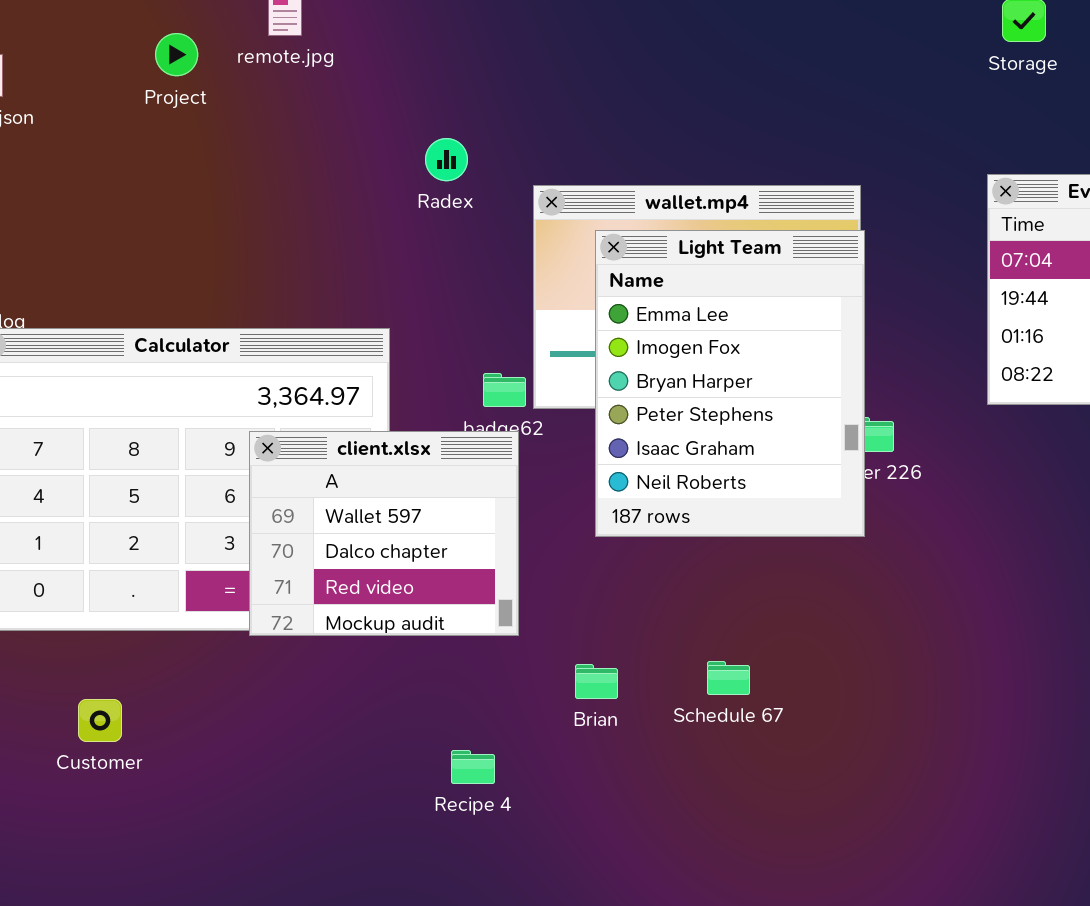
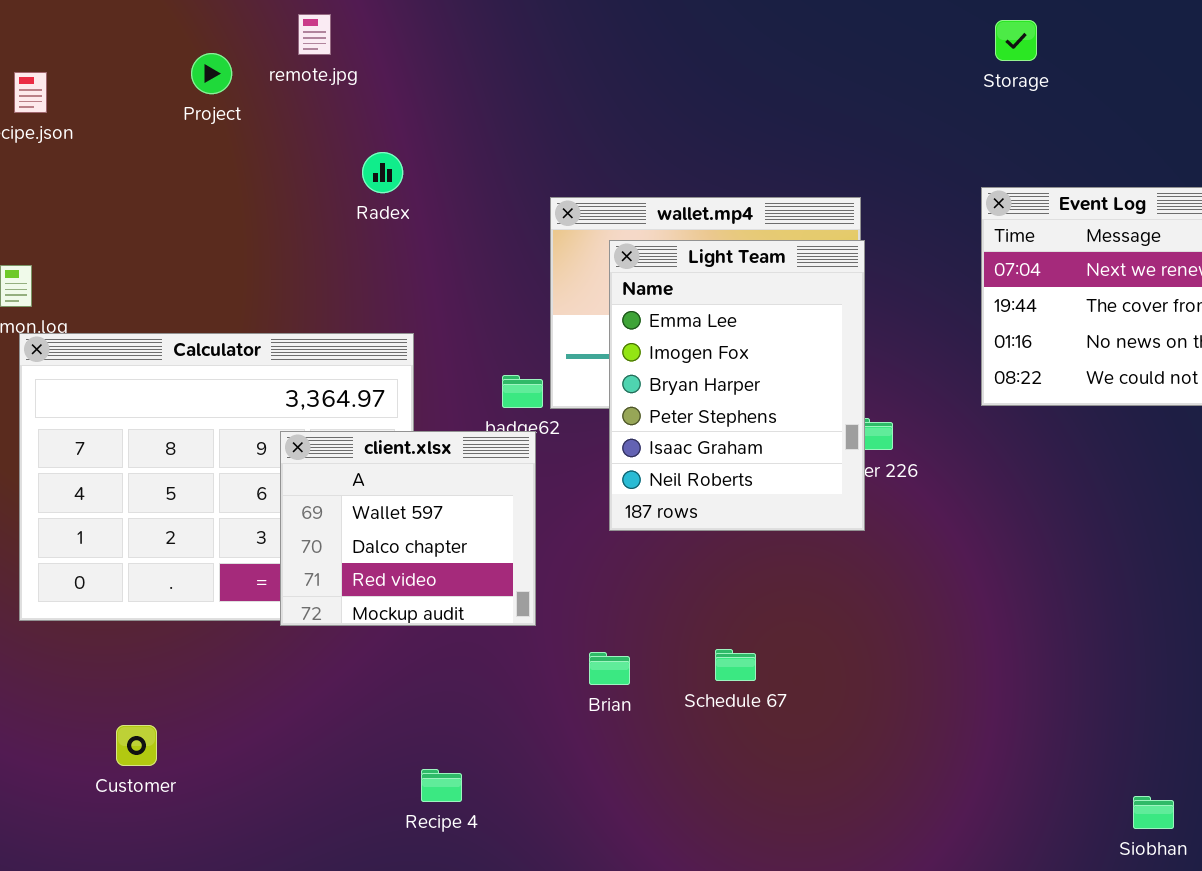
Radex: [425,138,468,181] -> [362,152,403,193], moved
Customer: [78,699,122,742] -> [116,725,157,766], moved
Recipe 4: [451,750,495,784] -> [421,769,462,802], moved

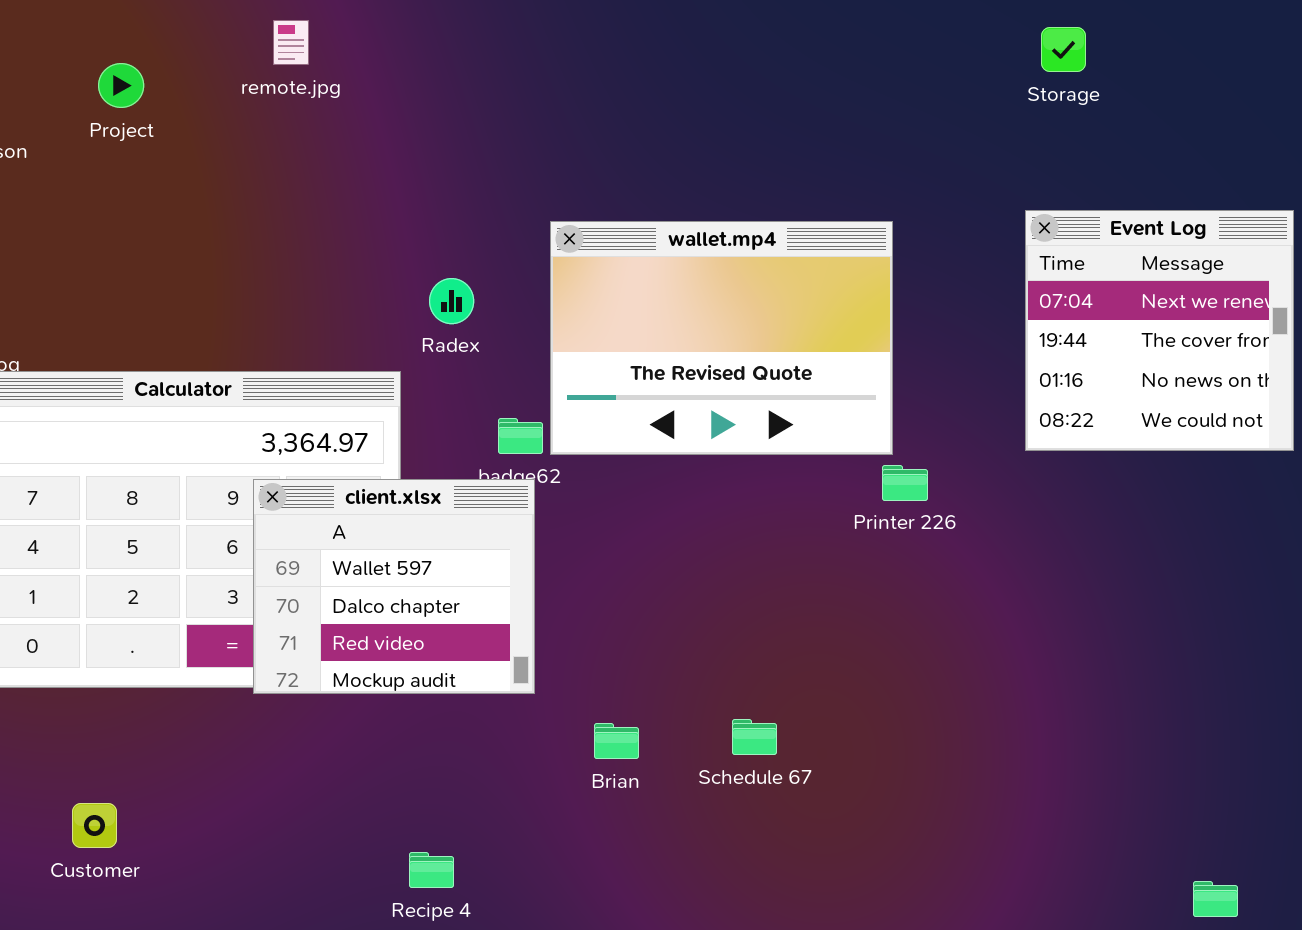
Project: [191,53,232,94] -> [98,63,144,108], moved
Radex: [362,152,403,193] -> [429,278,474,324], moved
Light Team: [609,240,865,531] -> none, closed

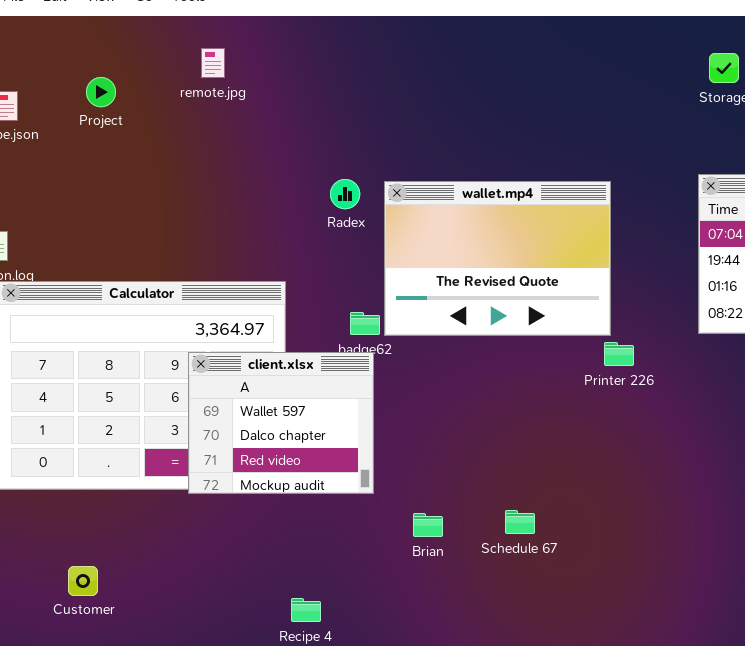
Radex: [429,278,474,324] -> [330,179,360,209], moved

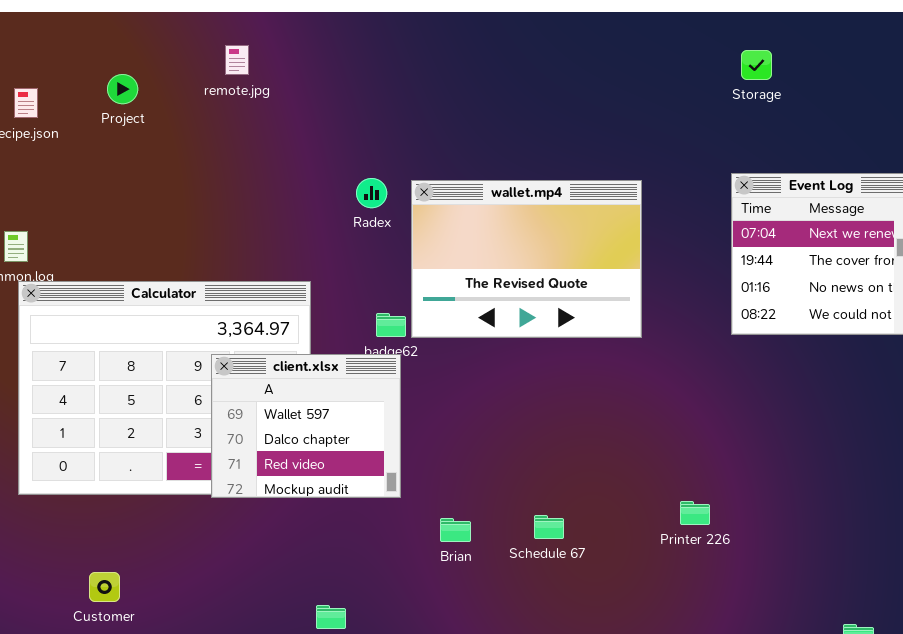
Printer 226: [604,342,634,366] -> [680,501,710,525], moved

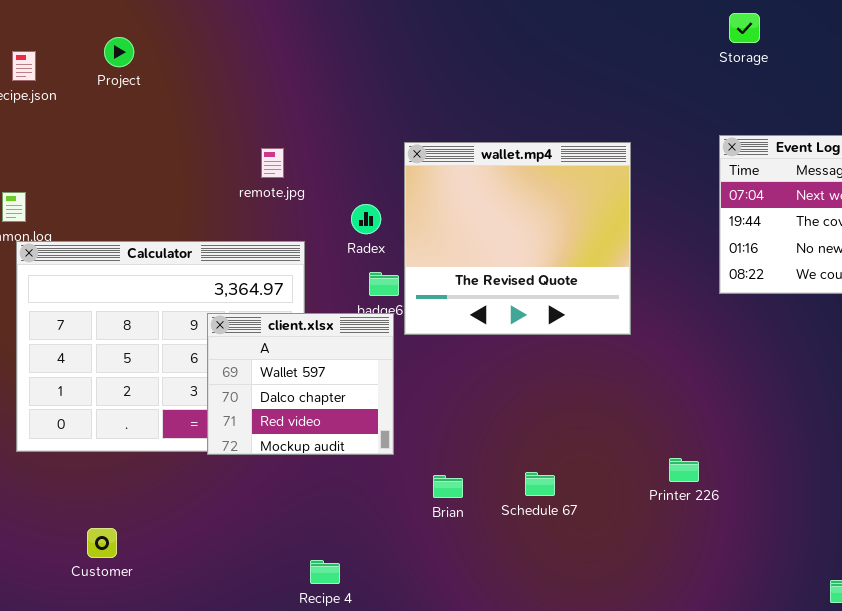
remote.jpg: [225,45,249,75] -> [261,148,284,178], moved
Radex: [356,178,387,208] -> [351,204,381,234], moved
wallet.mp4: [411,180,642,338] -> [404,142,631,335], resized

